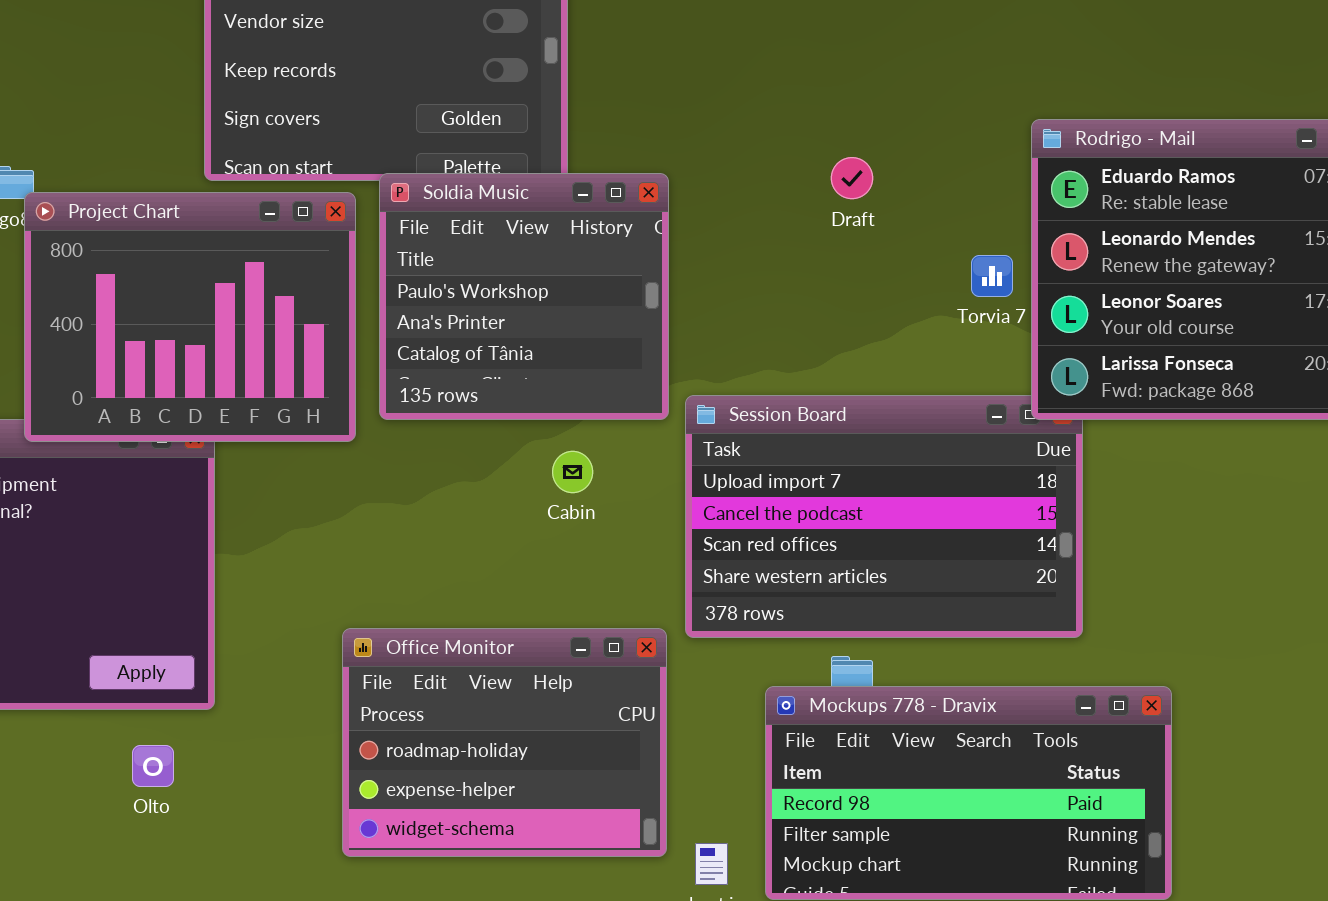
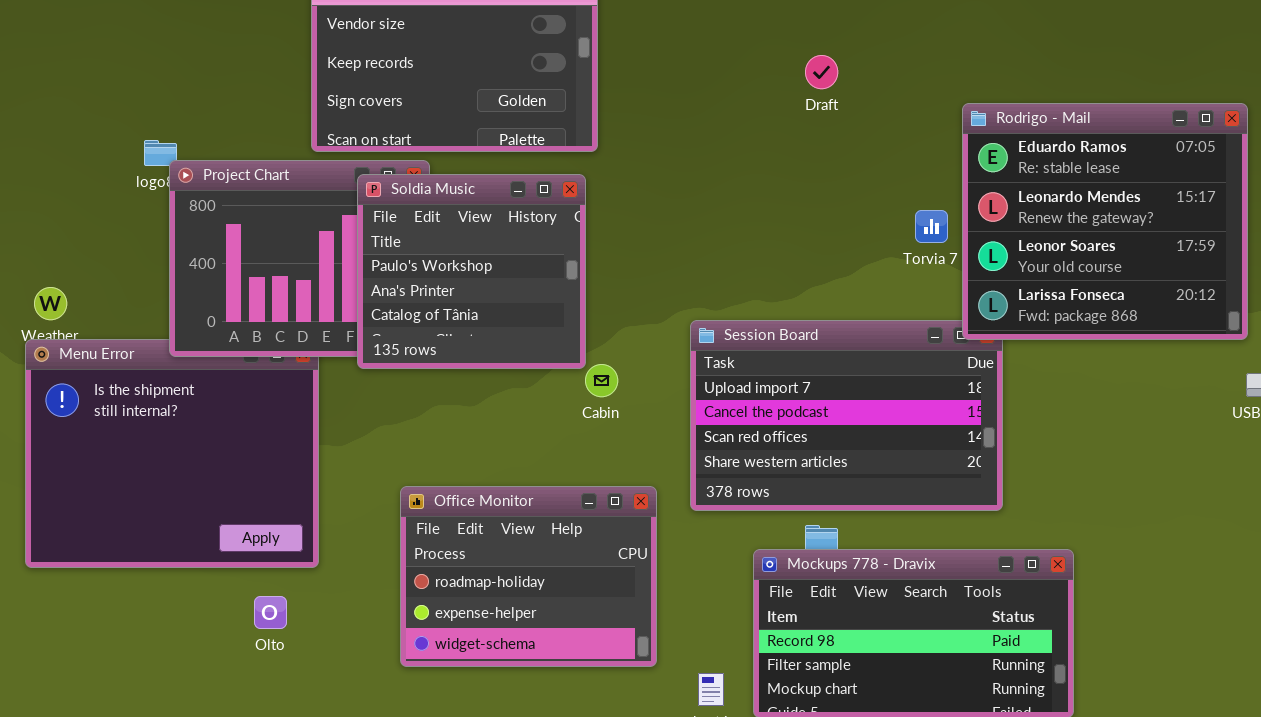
Draft: [831,157,873,199] -> [805,55,838,89], moved
Soldia Music: [379,173,669,420] -> [357,174,586,369], moved
Office Monitor: [342,628,667,857] -> [400,486,657,667], moved

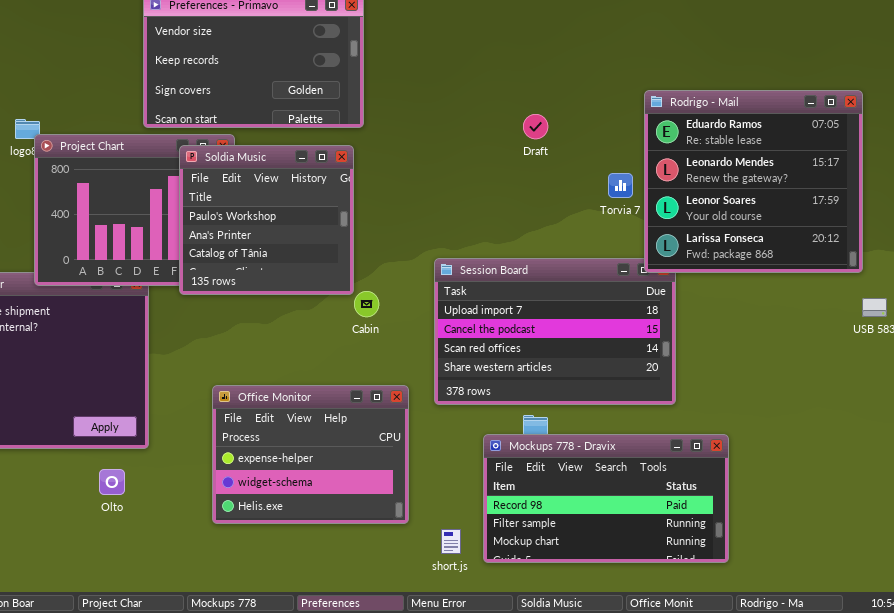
Draft: [805,55,838,89] -> [523,114,548,139], moved
Office Monitor: [400,486,657,667] -> [212,385,409,524], scrolled down 1 row

